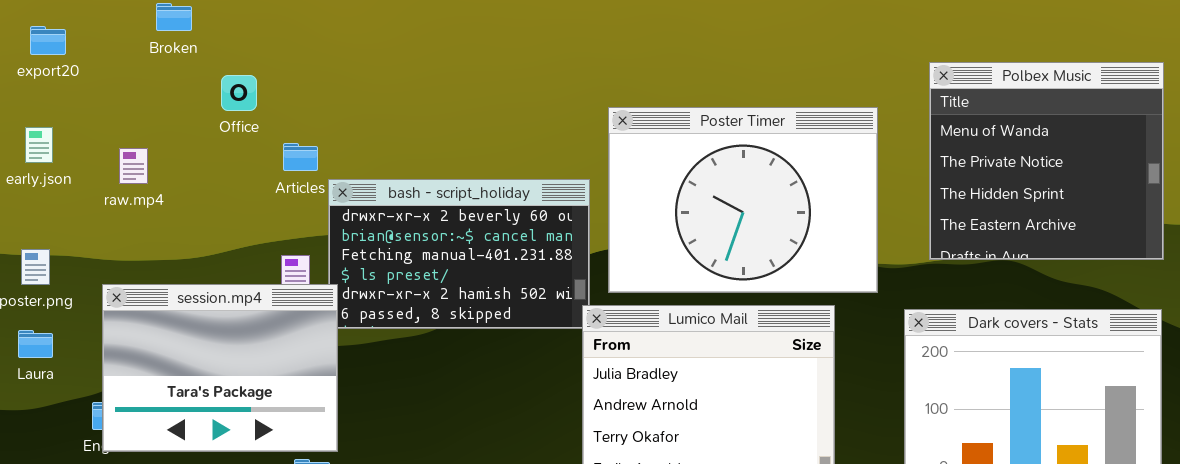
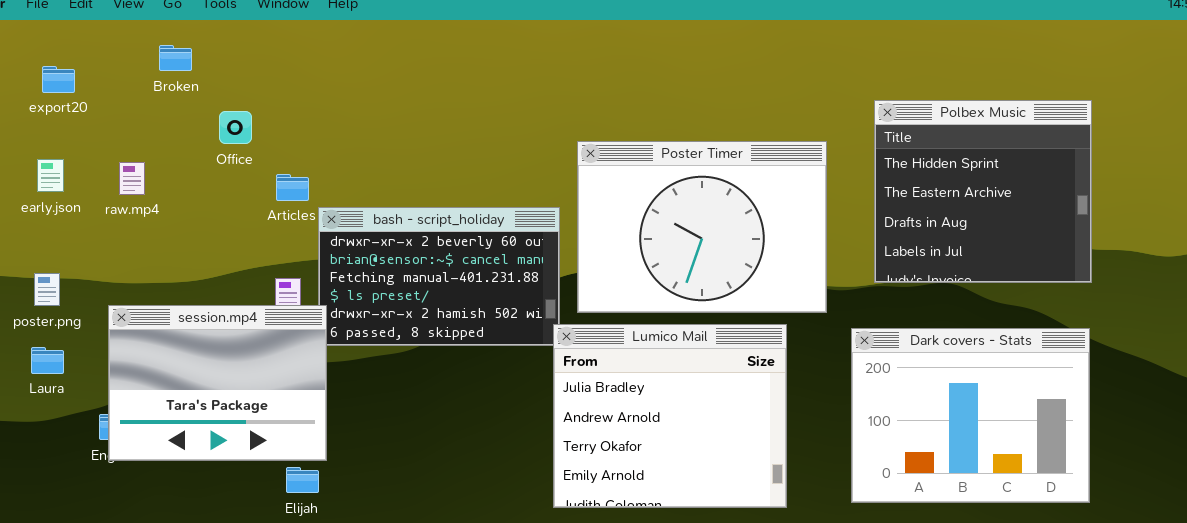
Polbex Music: [929,62,1164,260] -> [874,100,1092,283], scrolled down 2 rows
raw.mp4: [119,148,148,184] -> [119,162,145,195], moved

